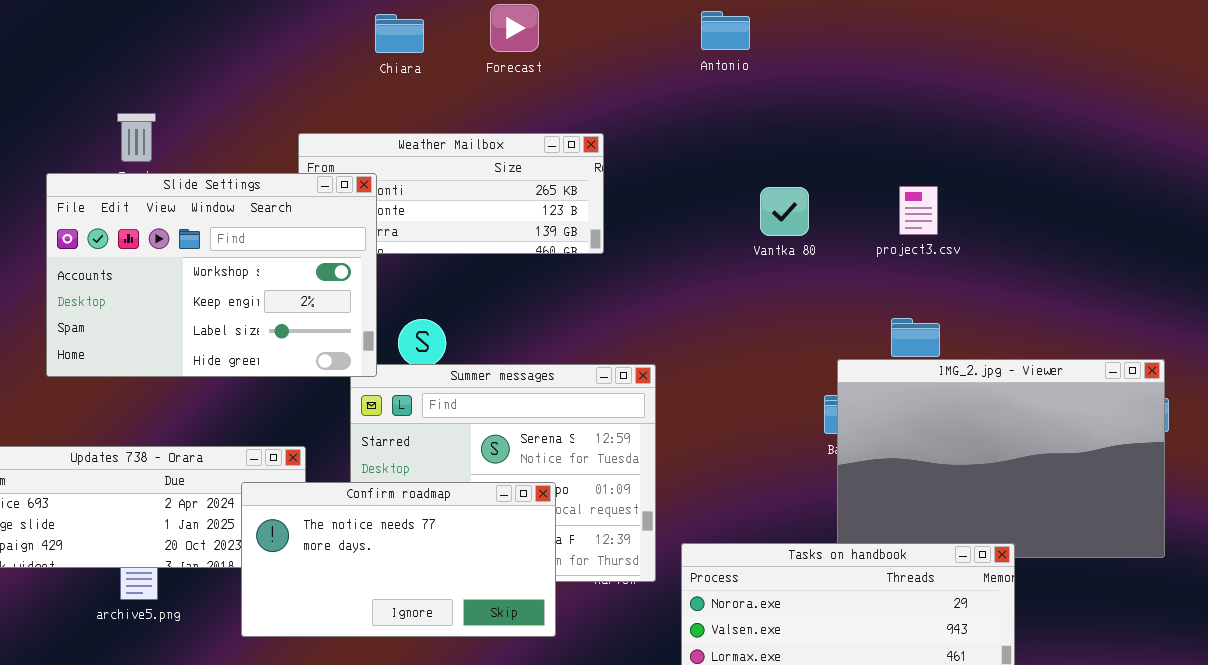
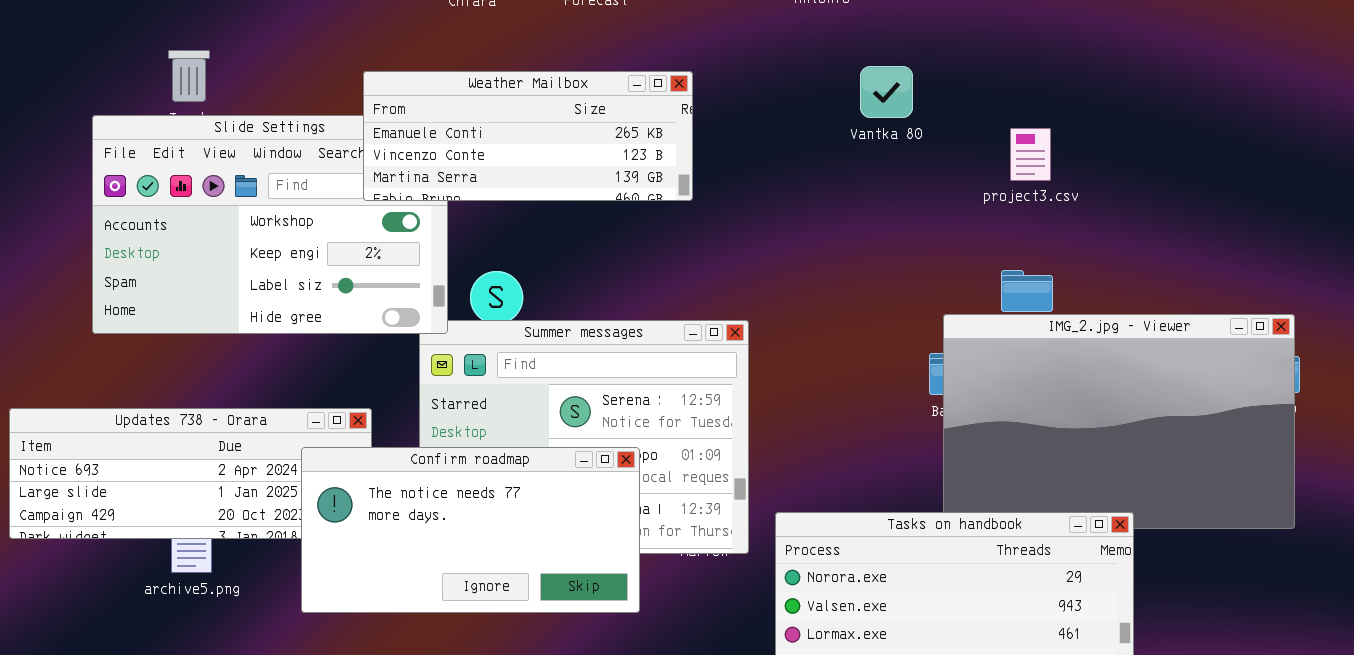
Weather Mailbox: [298,133,604,254] -> [363,71,693,201], raised
Vantka 80: [760,187,809,236] -> [860,66,913,118], moved

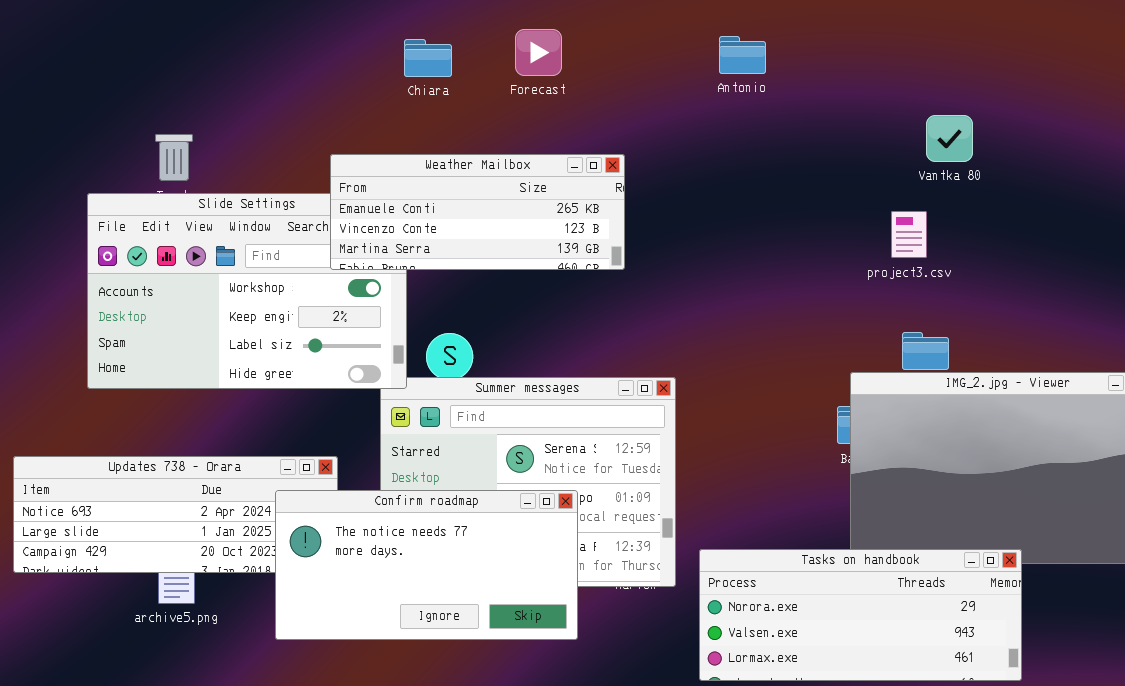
Vantka 80: [860,66,913,118] -> [926,115,973,162], moved
project3.csv: [1010,128,1051,181] -> [891,211,927,258], moved

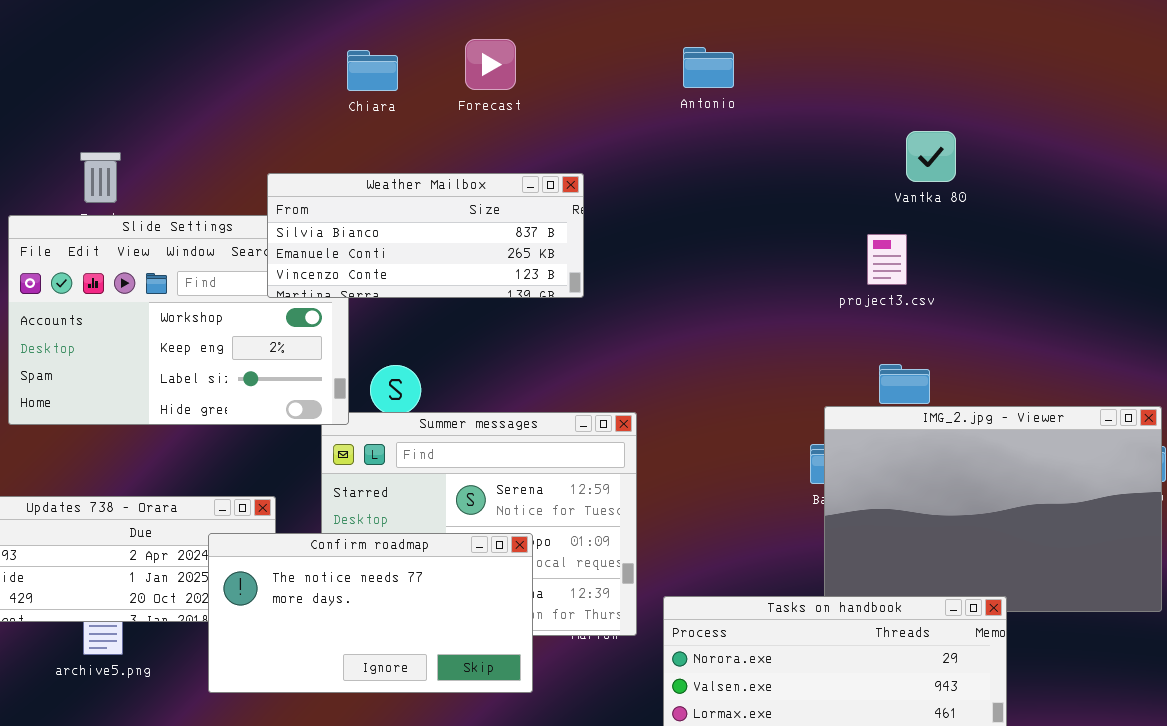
Weather Mailbox: [330,154,625,270] -> [267,173,584,298], scrolled up 1 row

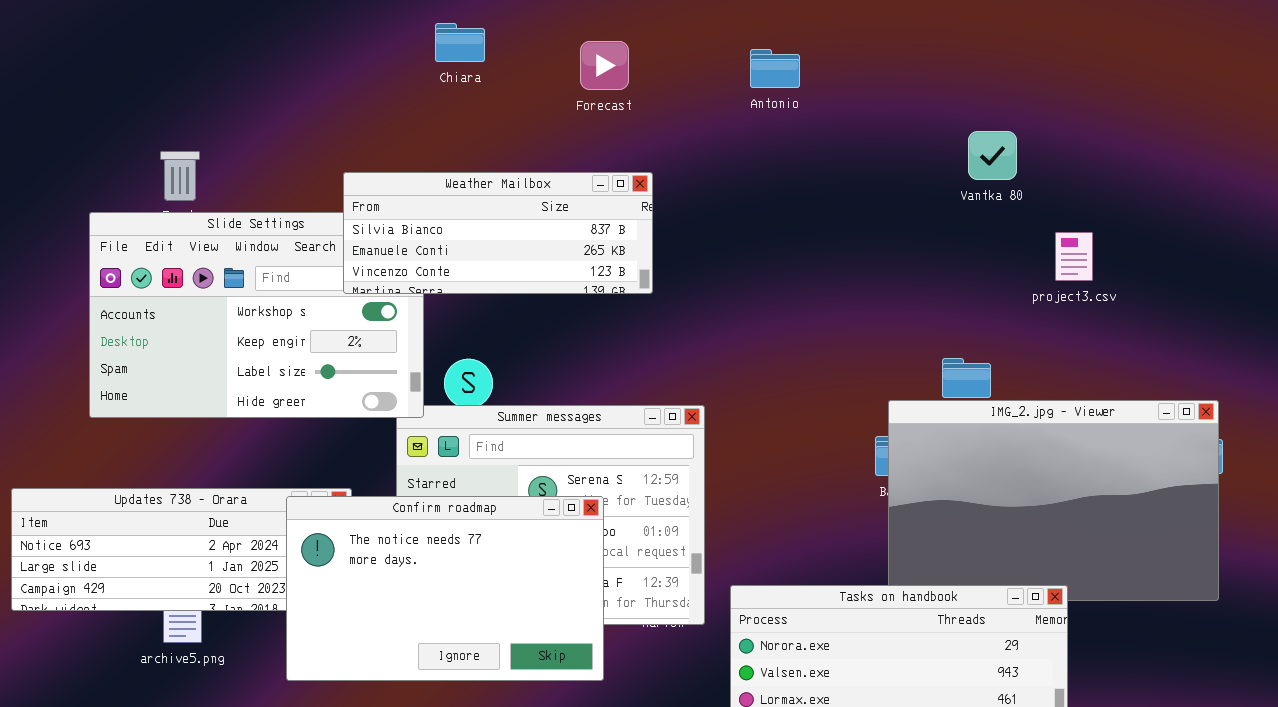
Forecast: [465,39,516,90] -> [580,41,629,90], moved
Chiara: [347,50,398,91] -> [435,23,485,62], moved
project3.csv: [867,234,907,285] -> [1055,232,1093,281], moved
Confirm roadmap: [208,533,533,693] -> [286,496,604,681], resized

